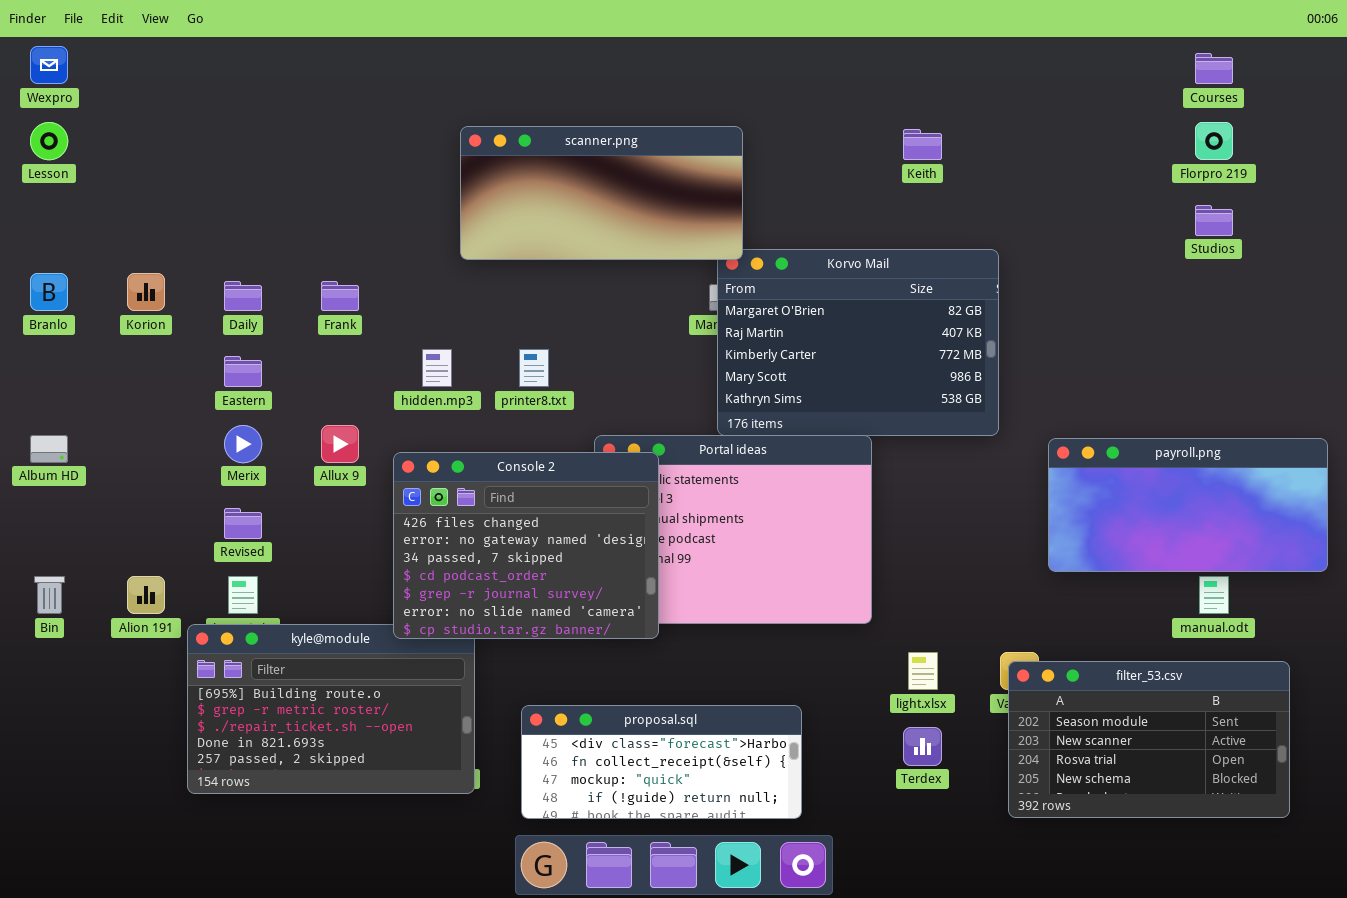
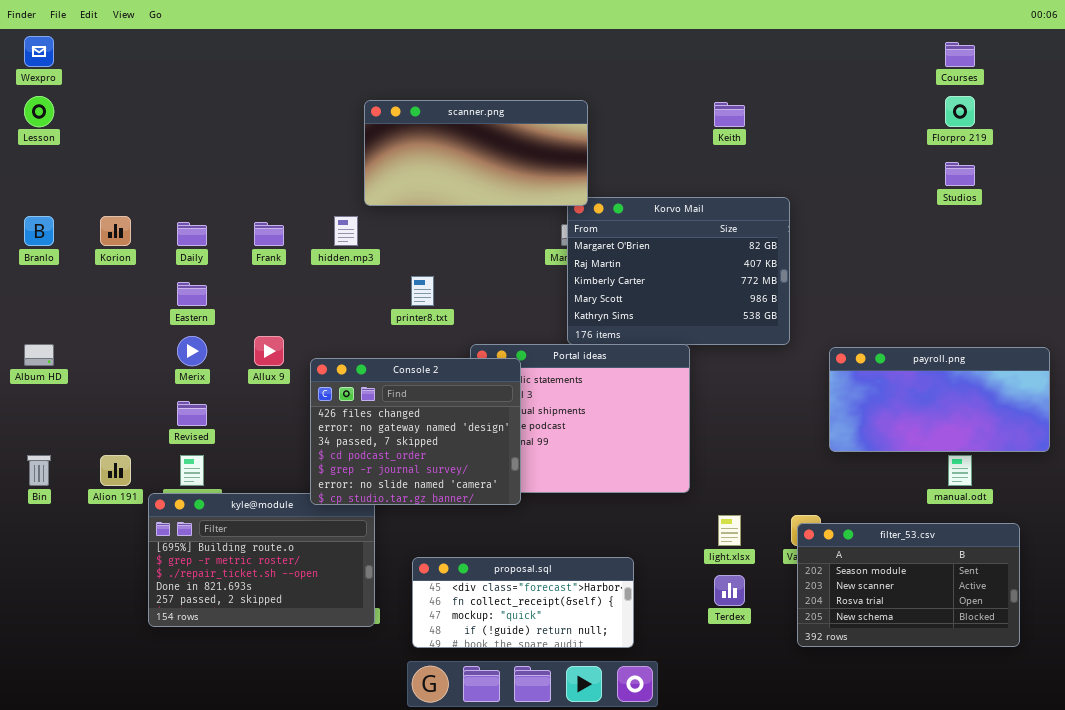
hidden.mp3: [422,349,452,387] -> [334,216,358,246], moved

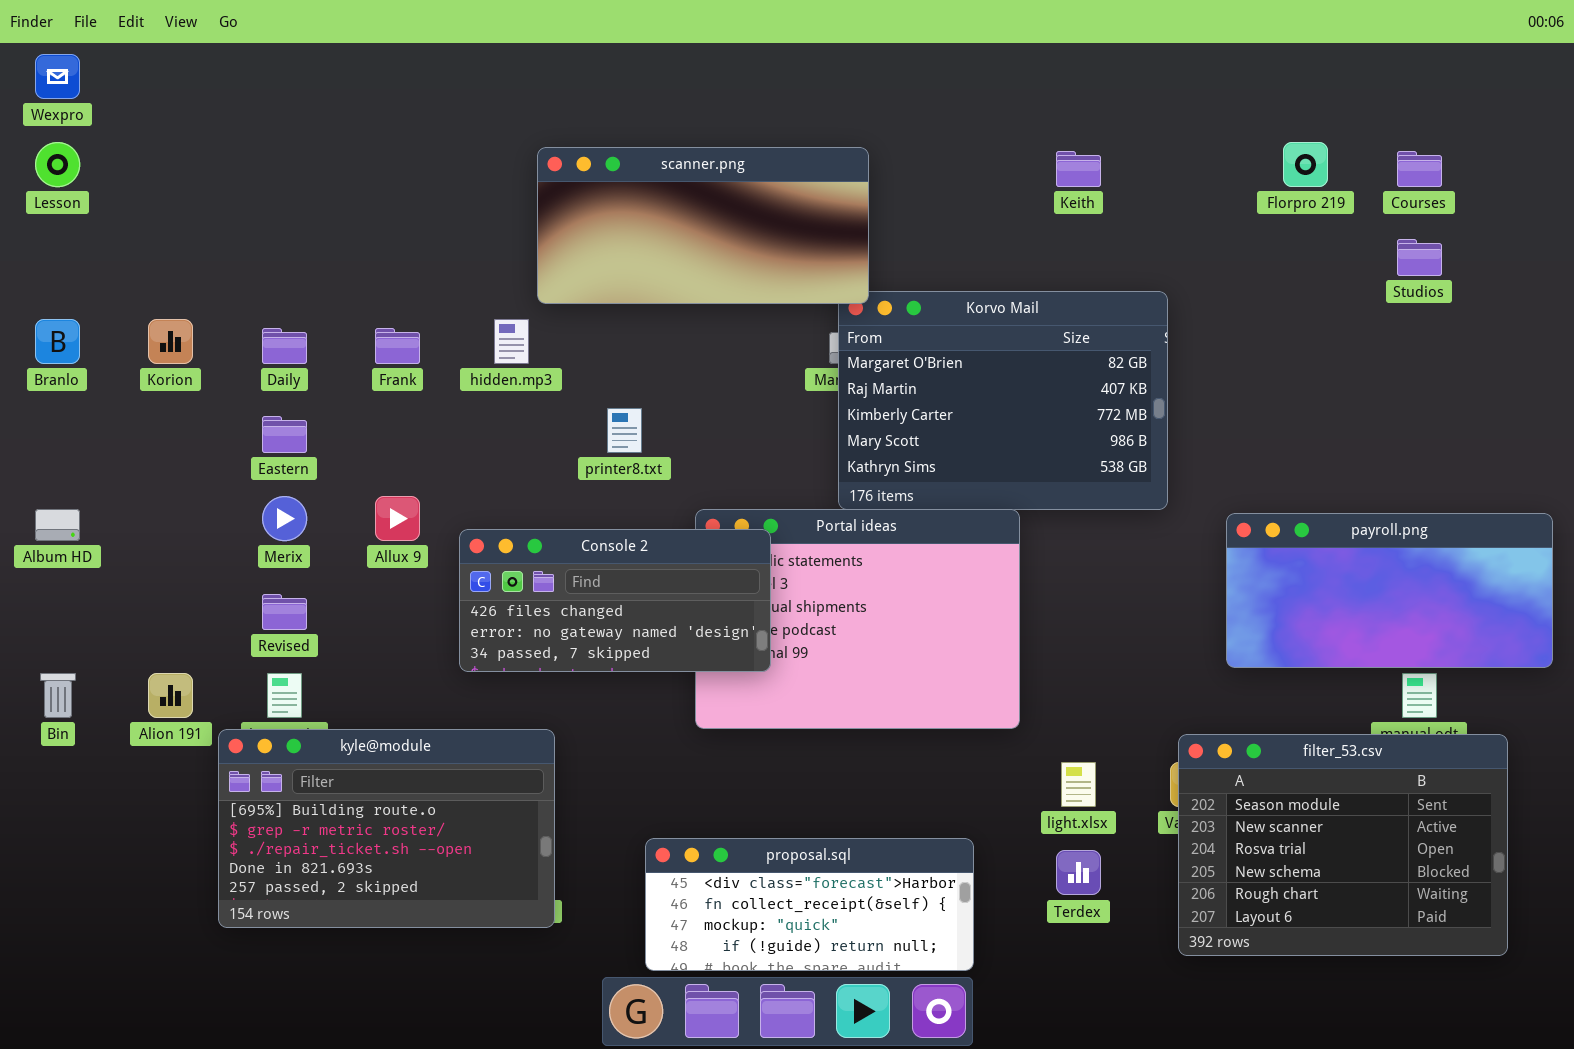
Courses: [945,42,975,67] -> [1397,151,1442,187], moved
Florpro 219: [945,96,975,127] -> [1283,142,1328,187], moved
Console 2: [310,358,521,505] -> [459,529,771,672], resized
filter_53.csv: [797,523,1020,647] -> [1178,734,1508,956], resized
proposal.sql: [412,557,634,648] -> [645,838,974,971], moved

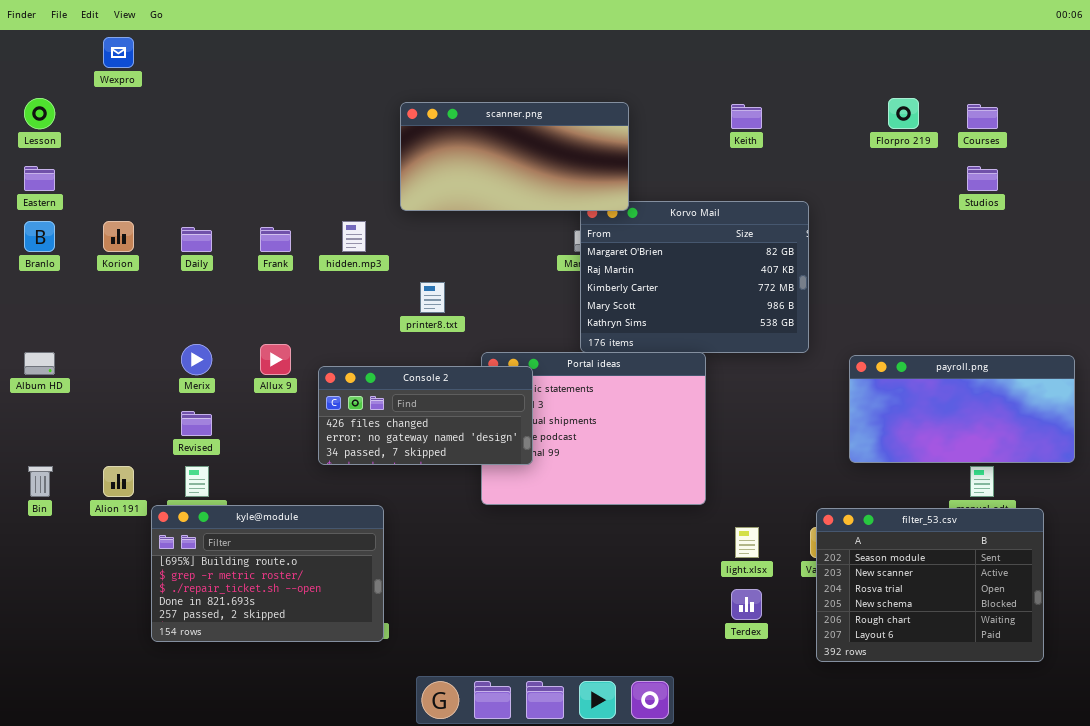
Wexpro: [35,54,80,99] -> [103,37,134,68], moved
scanner.png: [537,147,869,304] -> [400,102,629,211], moved
Eastern: [262,416,307,453] -> [24,166,55,191], moved
proposal.sql: [645,838,974,971] -> none, closed

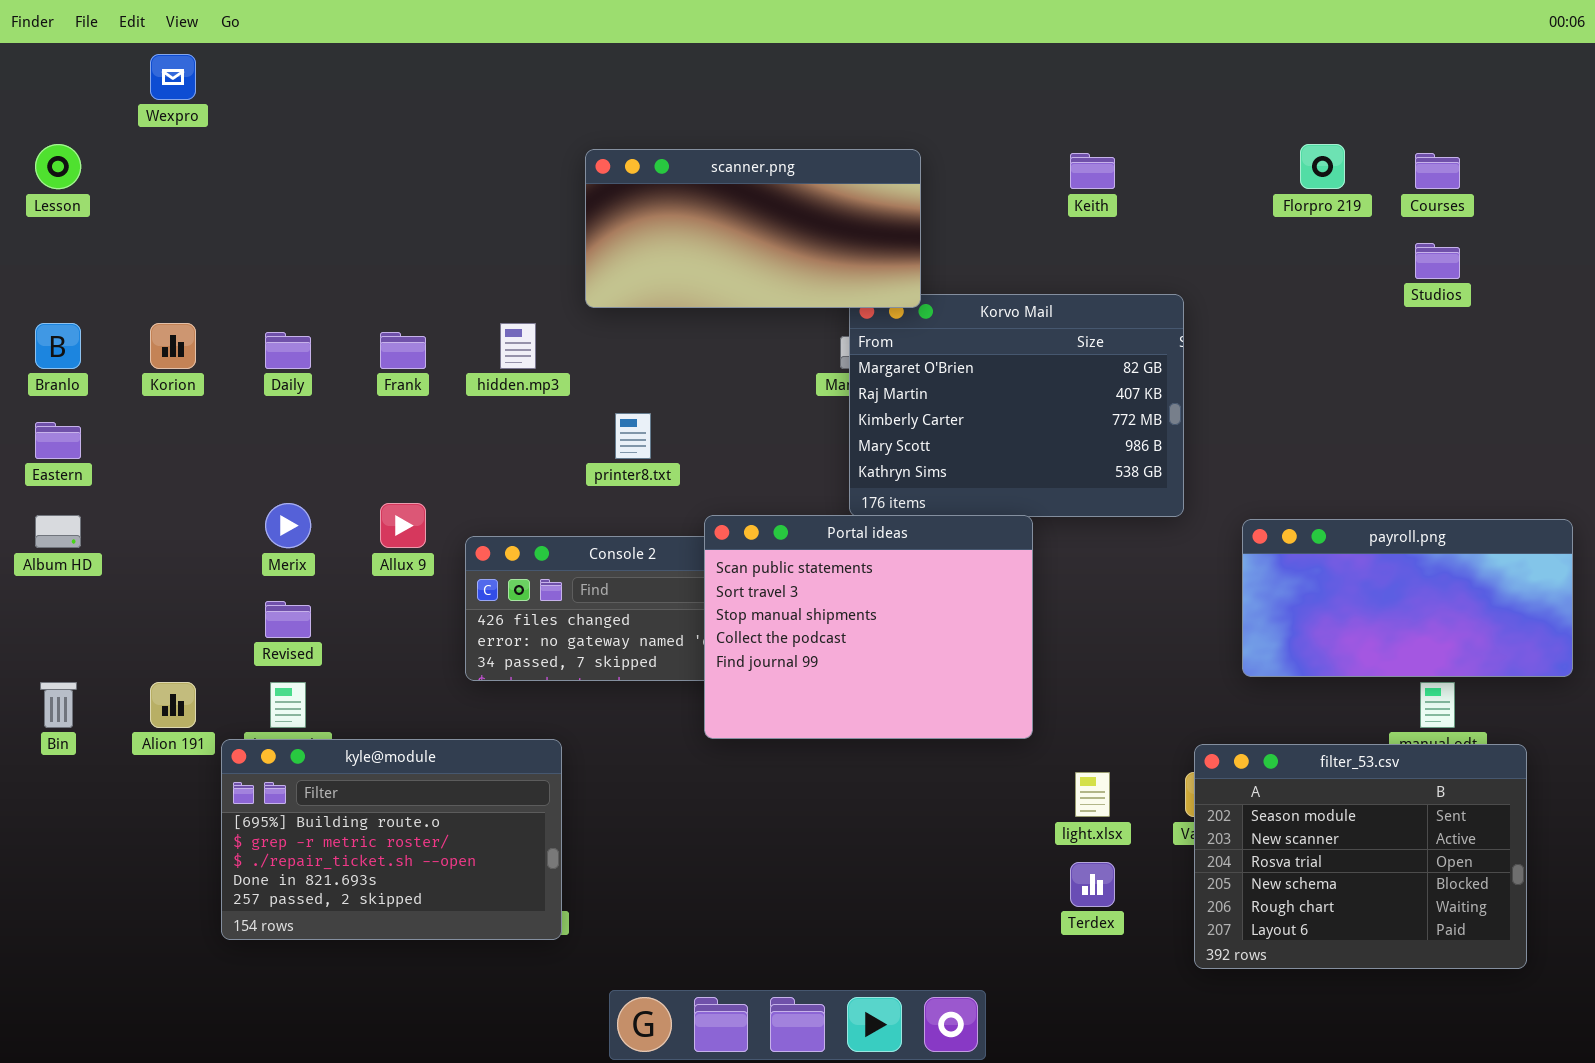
Eastern: [24,166,55,191] -> [35,422,81,459], moved
Portal ideas: [481,352,706,505] -> [704,515,1033,739], raised

